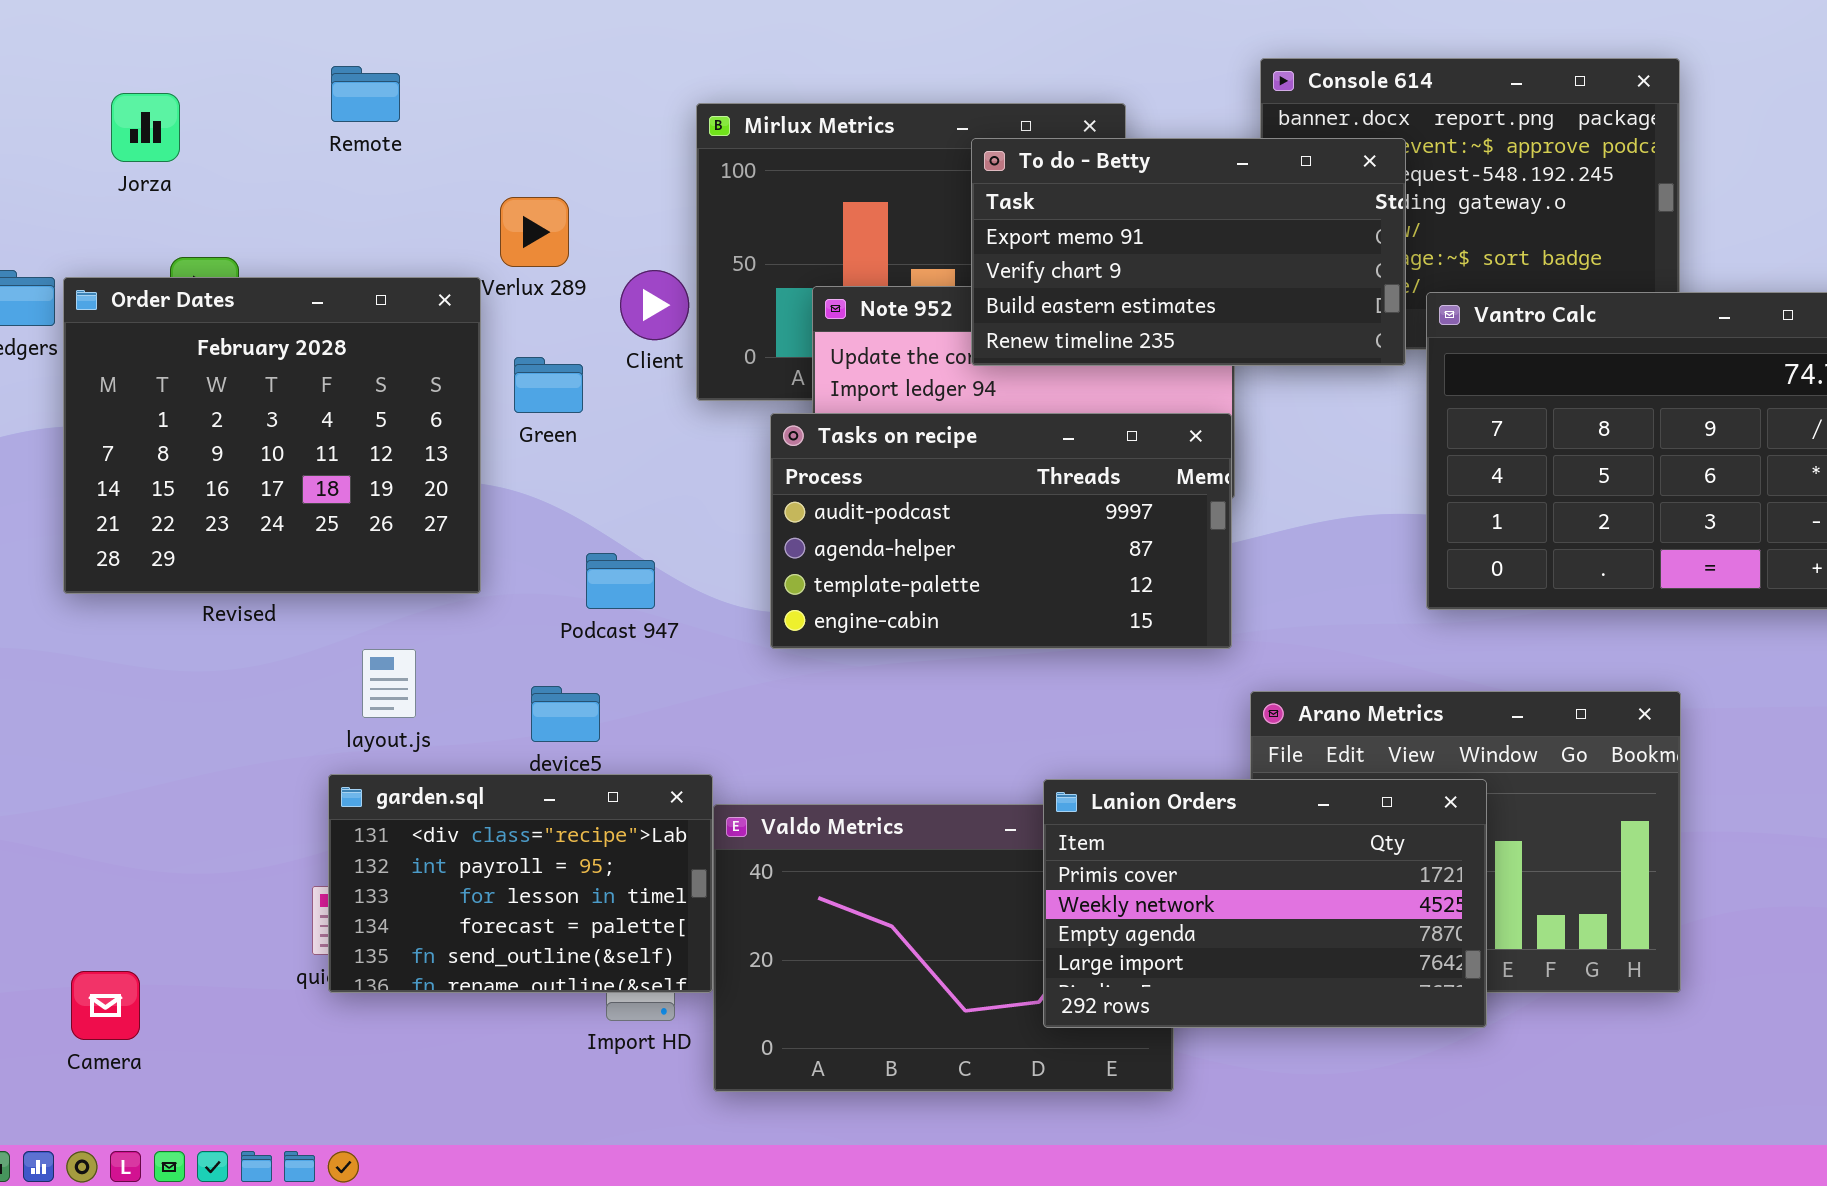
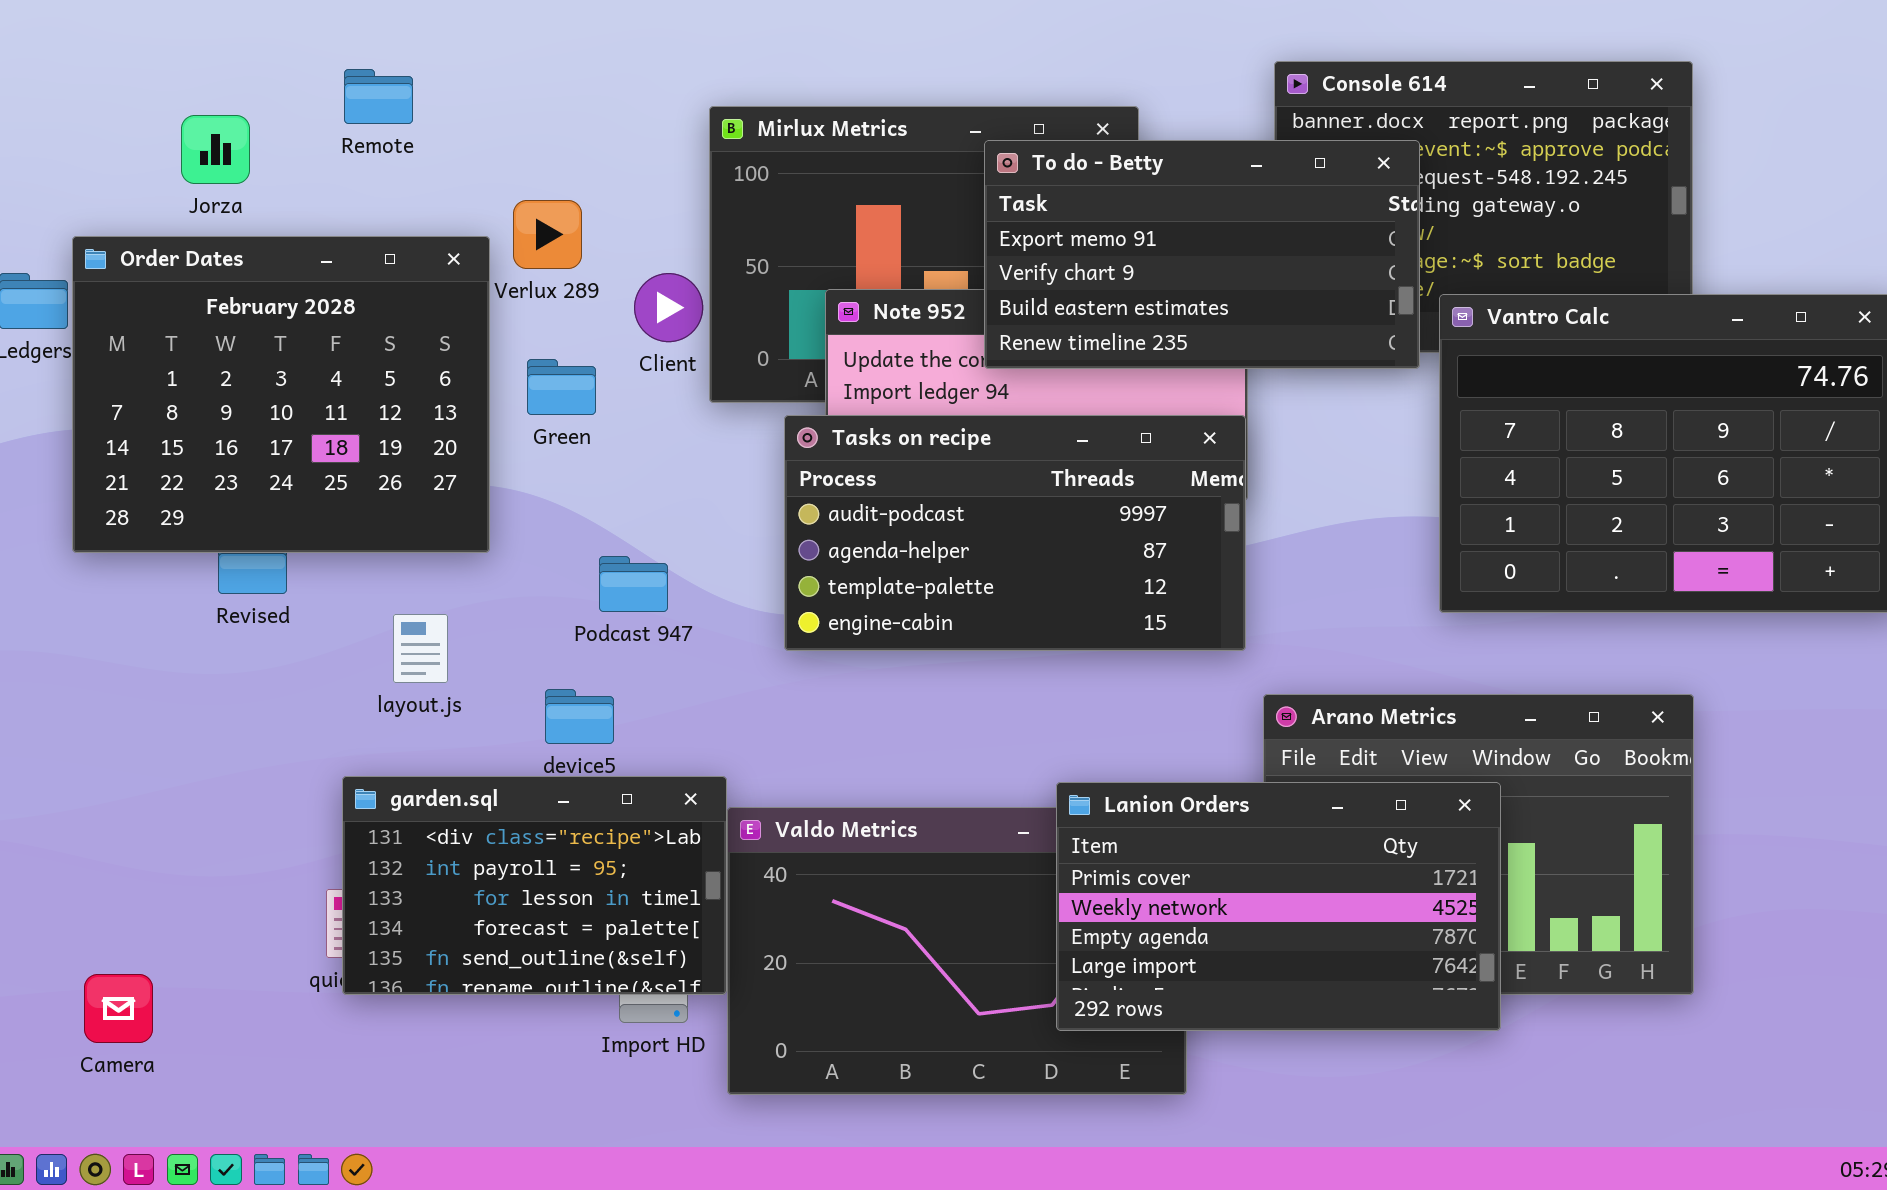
Jorza: [111,93,180,162] -> [181,115,250,184], moved
Order Dates: [63,277,481,594] -> [72,236,490,553], moved
layout.js: [362,649,416,718] -> [393,614,448,683], moved

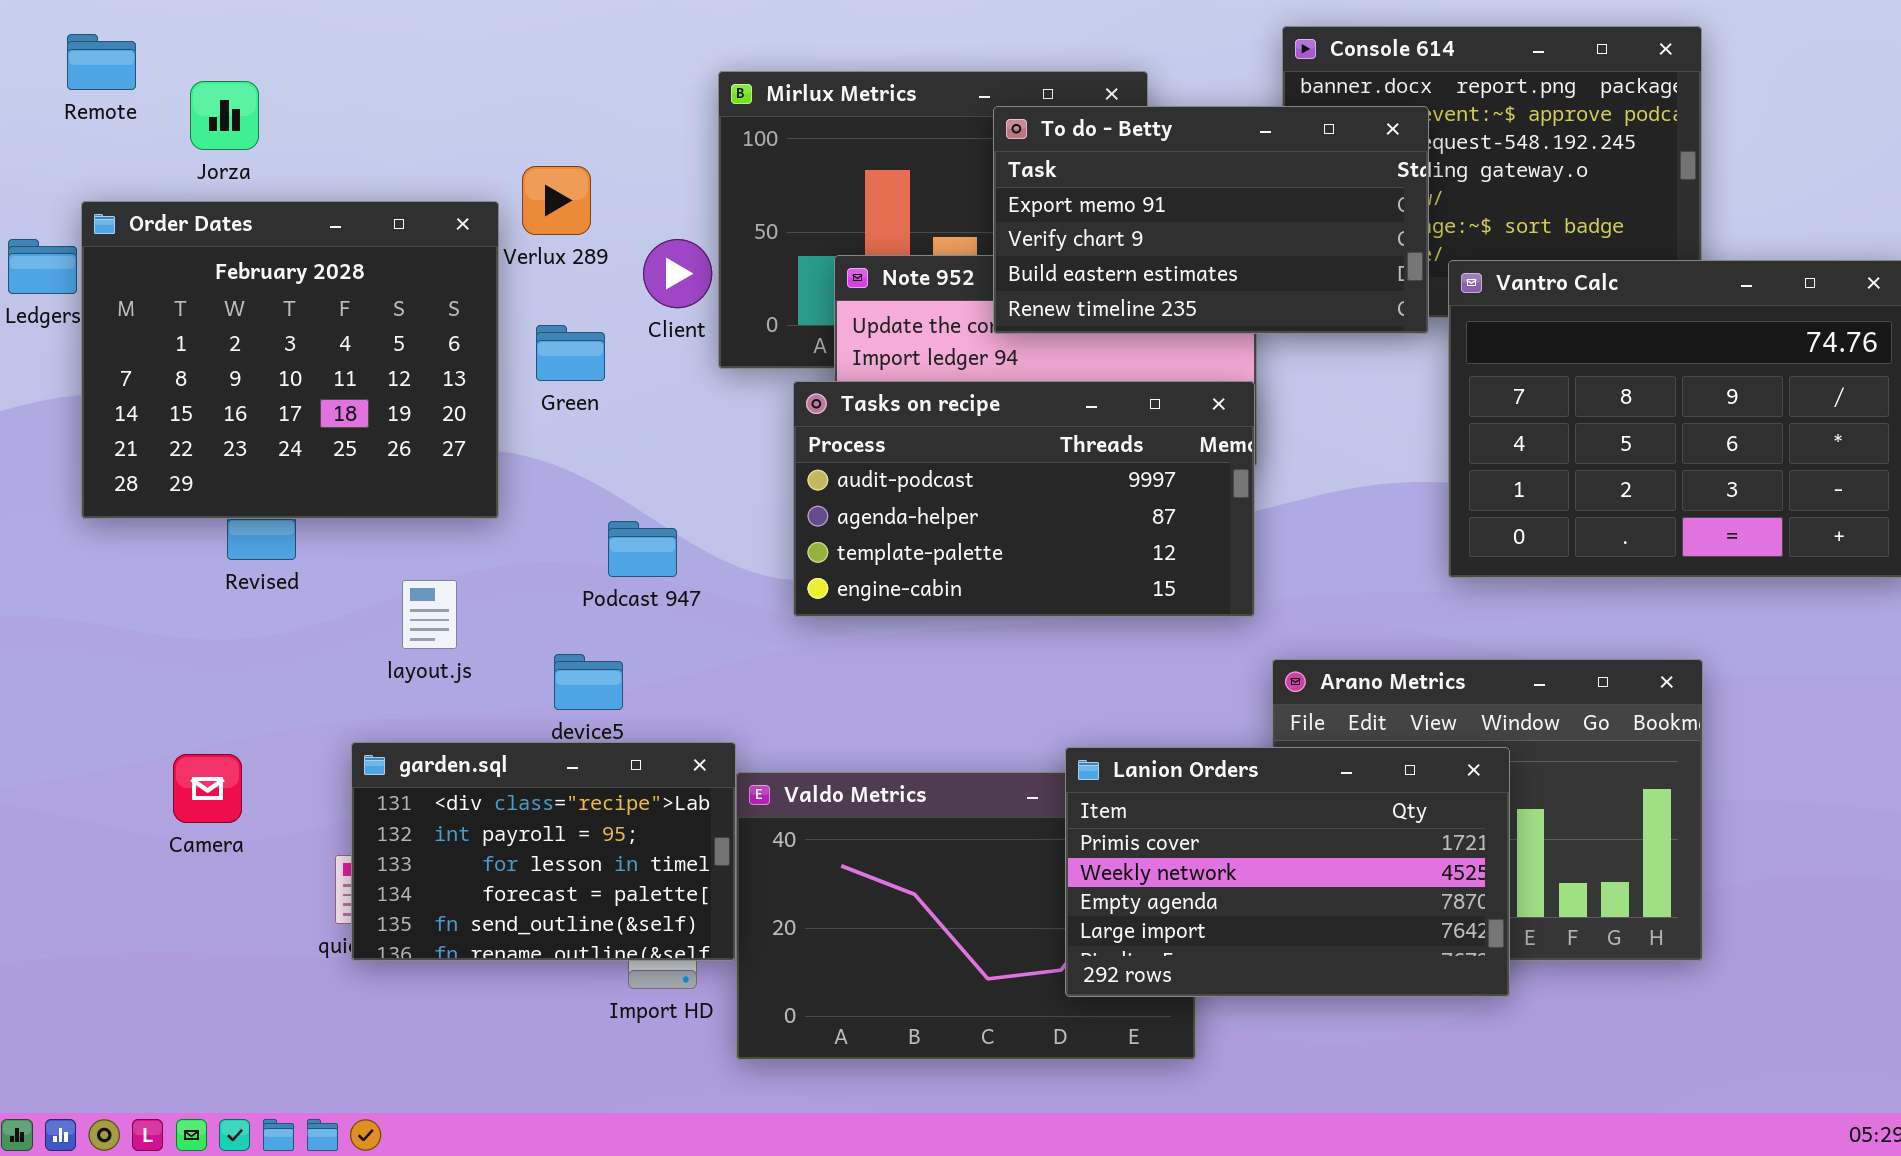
Remote: [344,69,413,124] -> [67,34,136,90], moved
Camera: [84,974,153,1043] -> [173,754,242,823], moved

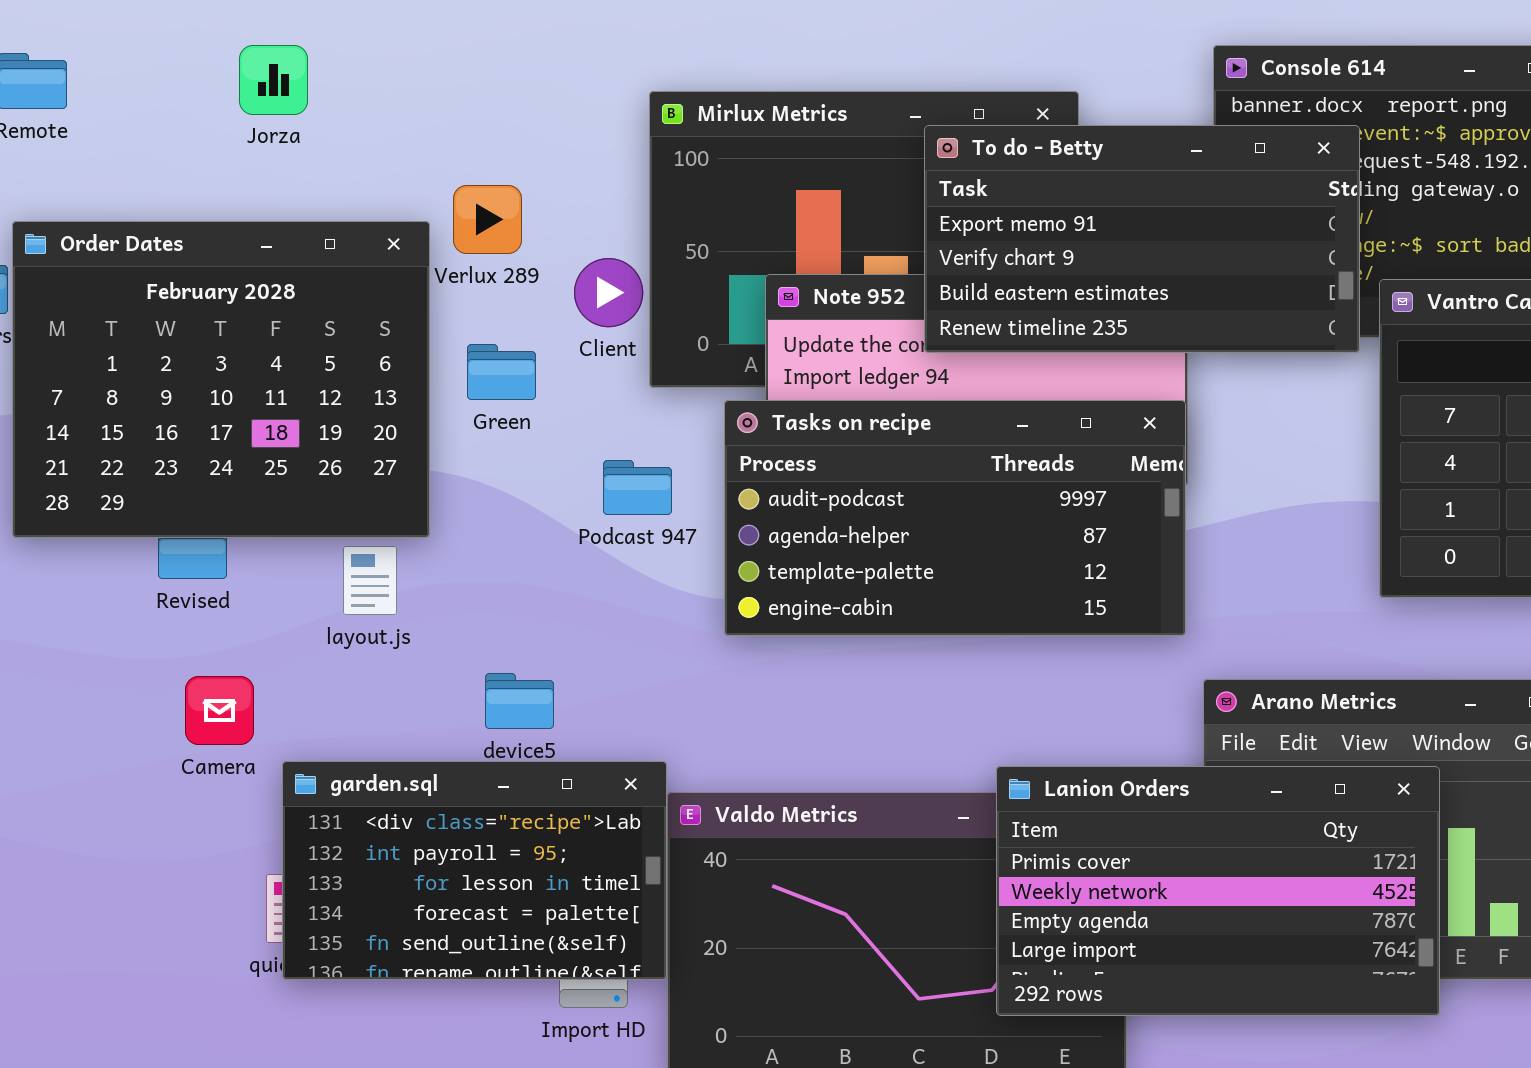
Jorza: [190,81,259,150] -> [239,45,308,115], moved
Podcast 947: [608,521,677,577] -> [603,460,672,515], moved
layout.js: [402,580,457,649] -> [343,546,397,615], moved
Camera: [173,754,242,823] -> [185,676,254,745], moved

